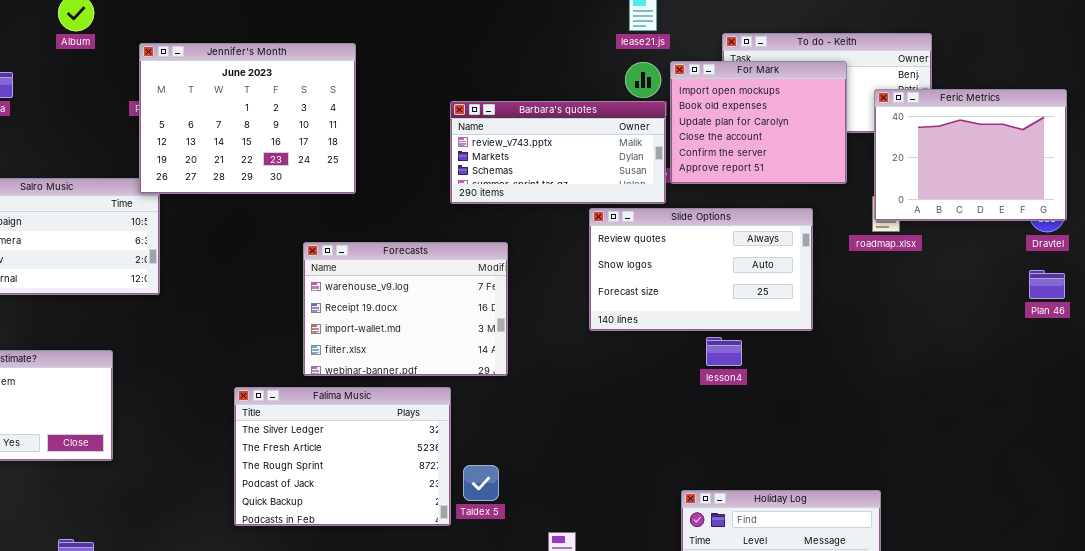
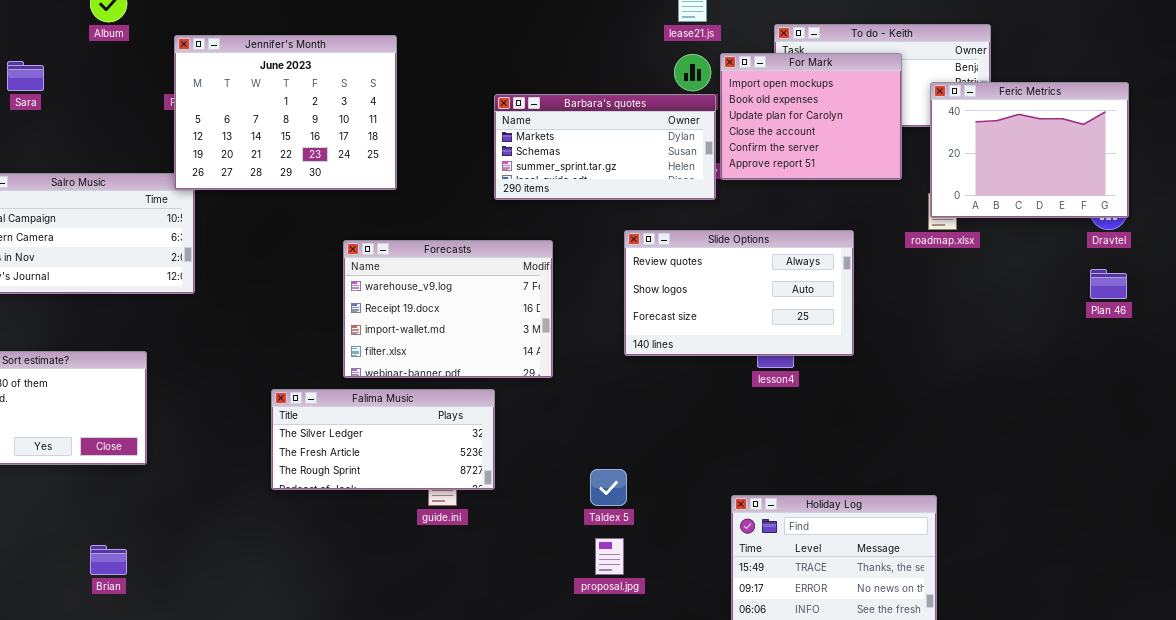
Barbara's quotes: [450,101,666,204] -> [494,94,716,200], scrolled down 1 row
Slide Options: [589,208,813,331] -> [624,230,854,356], moved
Falima Music: [234,387,451,526] -> [271,389,495,490], resized
Taldex 5: [463,465,499,501] -> [590,469,627,506], moved

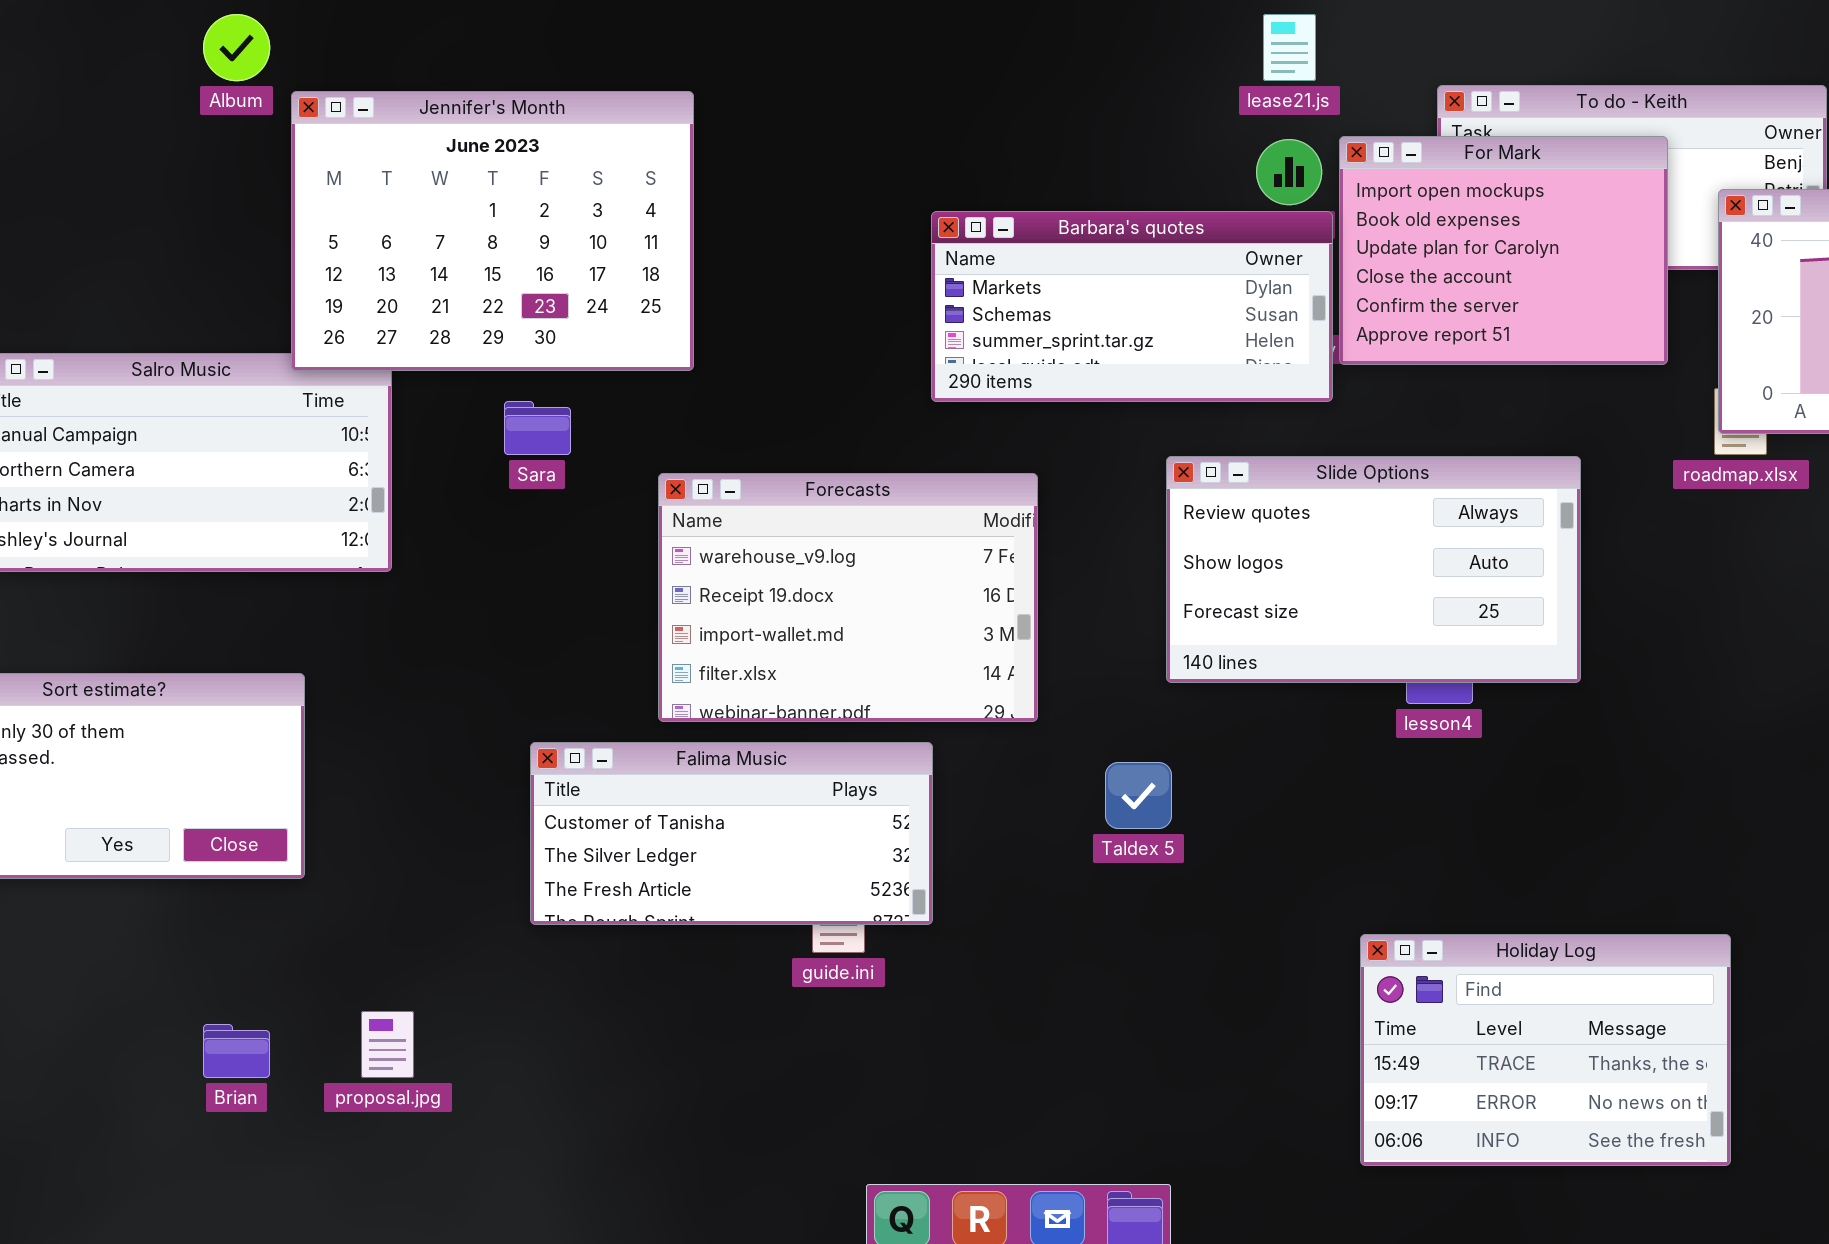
Jennifer's Month: [174,35,397,190] -> [291,91,694,371], moved
Sara: [7,61,44,91] -> [504,401,571,455], moved
Falima Music: [271,389,495,490] -> [530,742,933,925], scrolled up 1 row
Taldex 5: [590,469,627,506] -> [1105,762,1172,829], moved
proposal.jpg: [595,538,624,575] -> [361,1011,414,1078], moved

